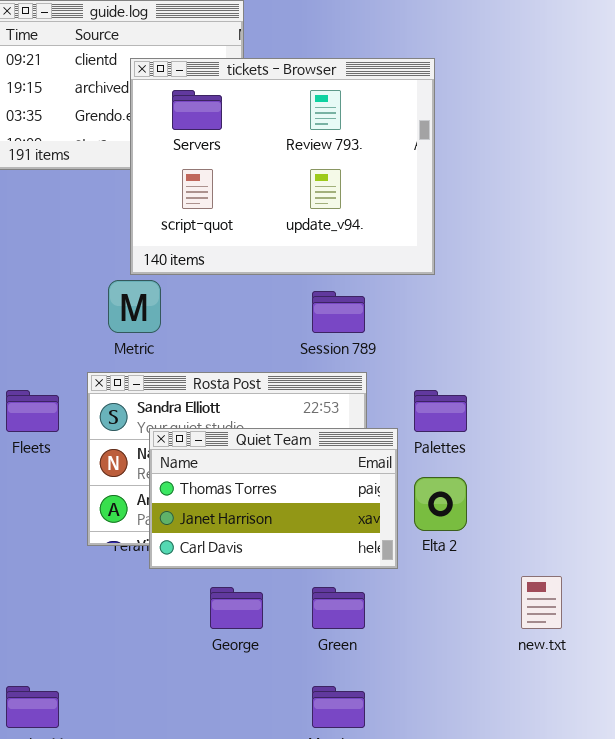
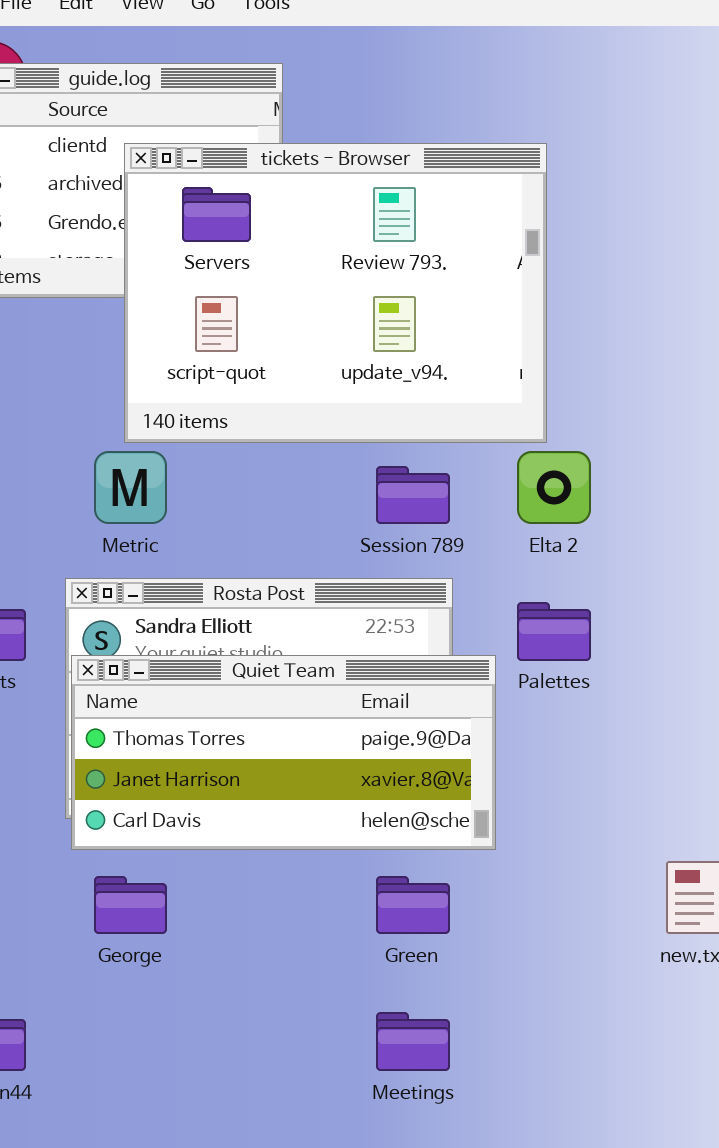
Quiet Team: [149,428,398,569] -> [71,655,496,850], resized
Elta 2: [414,477,467,531] -> [517,451,591,524], moved
George: [210,587,263,629] -> [94,876,167,934], moved

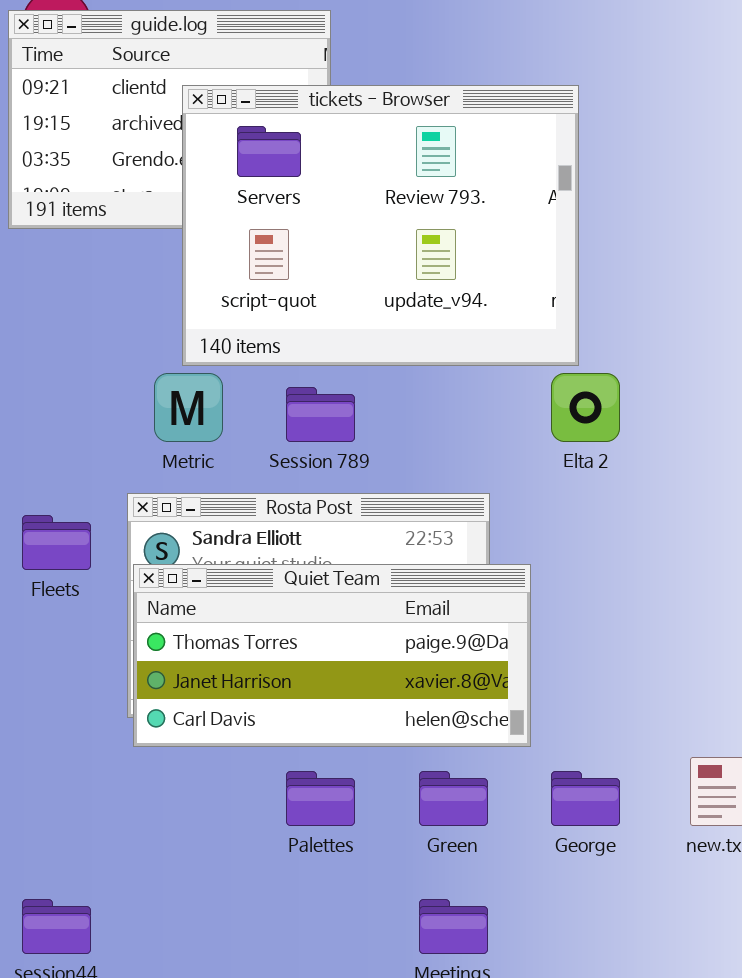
Session 789: [376,466,450,524] -> [286,387,355,442], moved
Palettes: [517,602,591,661] -> [286,771,355,826], moved
George: [94,876,167,934] -> [551,771,620,826], moved

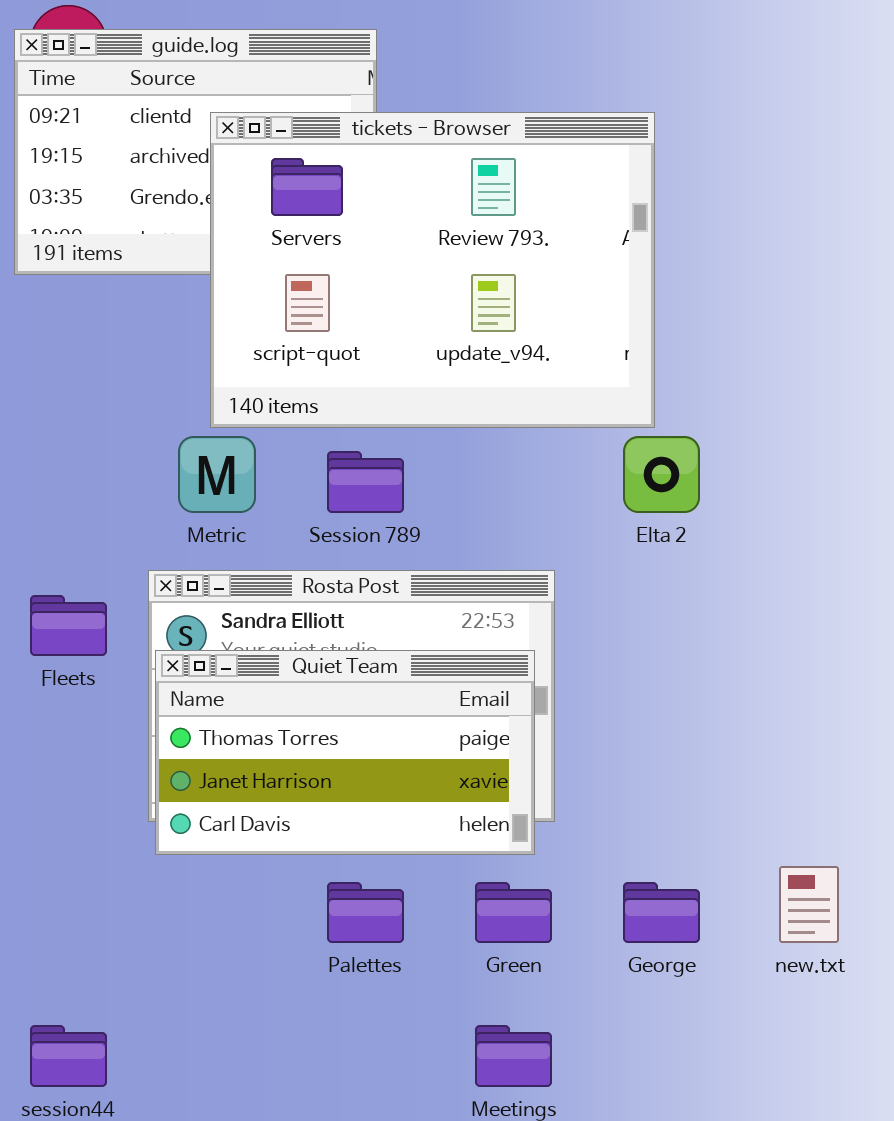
Quiet Team: [133,564,531,747] -> [155,650,535,855], resized

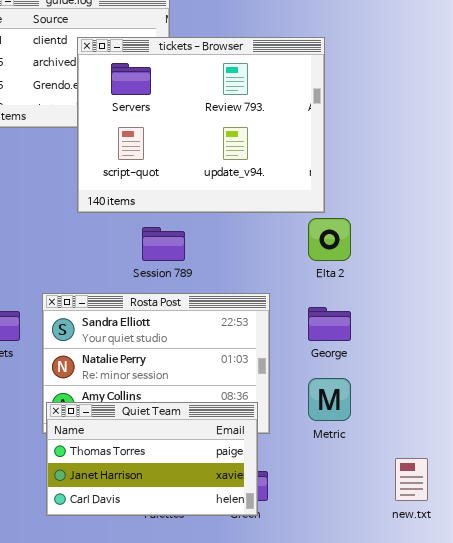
Metric: [178,436,256,513] -> [308,378,351,421], moved
Quiet Team: [155,650,535,855] -> [46,402,258,516], moved
George: [623,882,700,943] -> [308,307,351,341], moved

